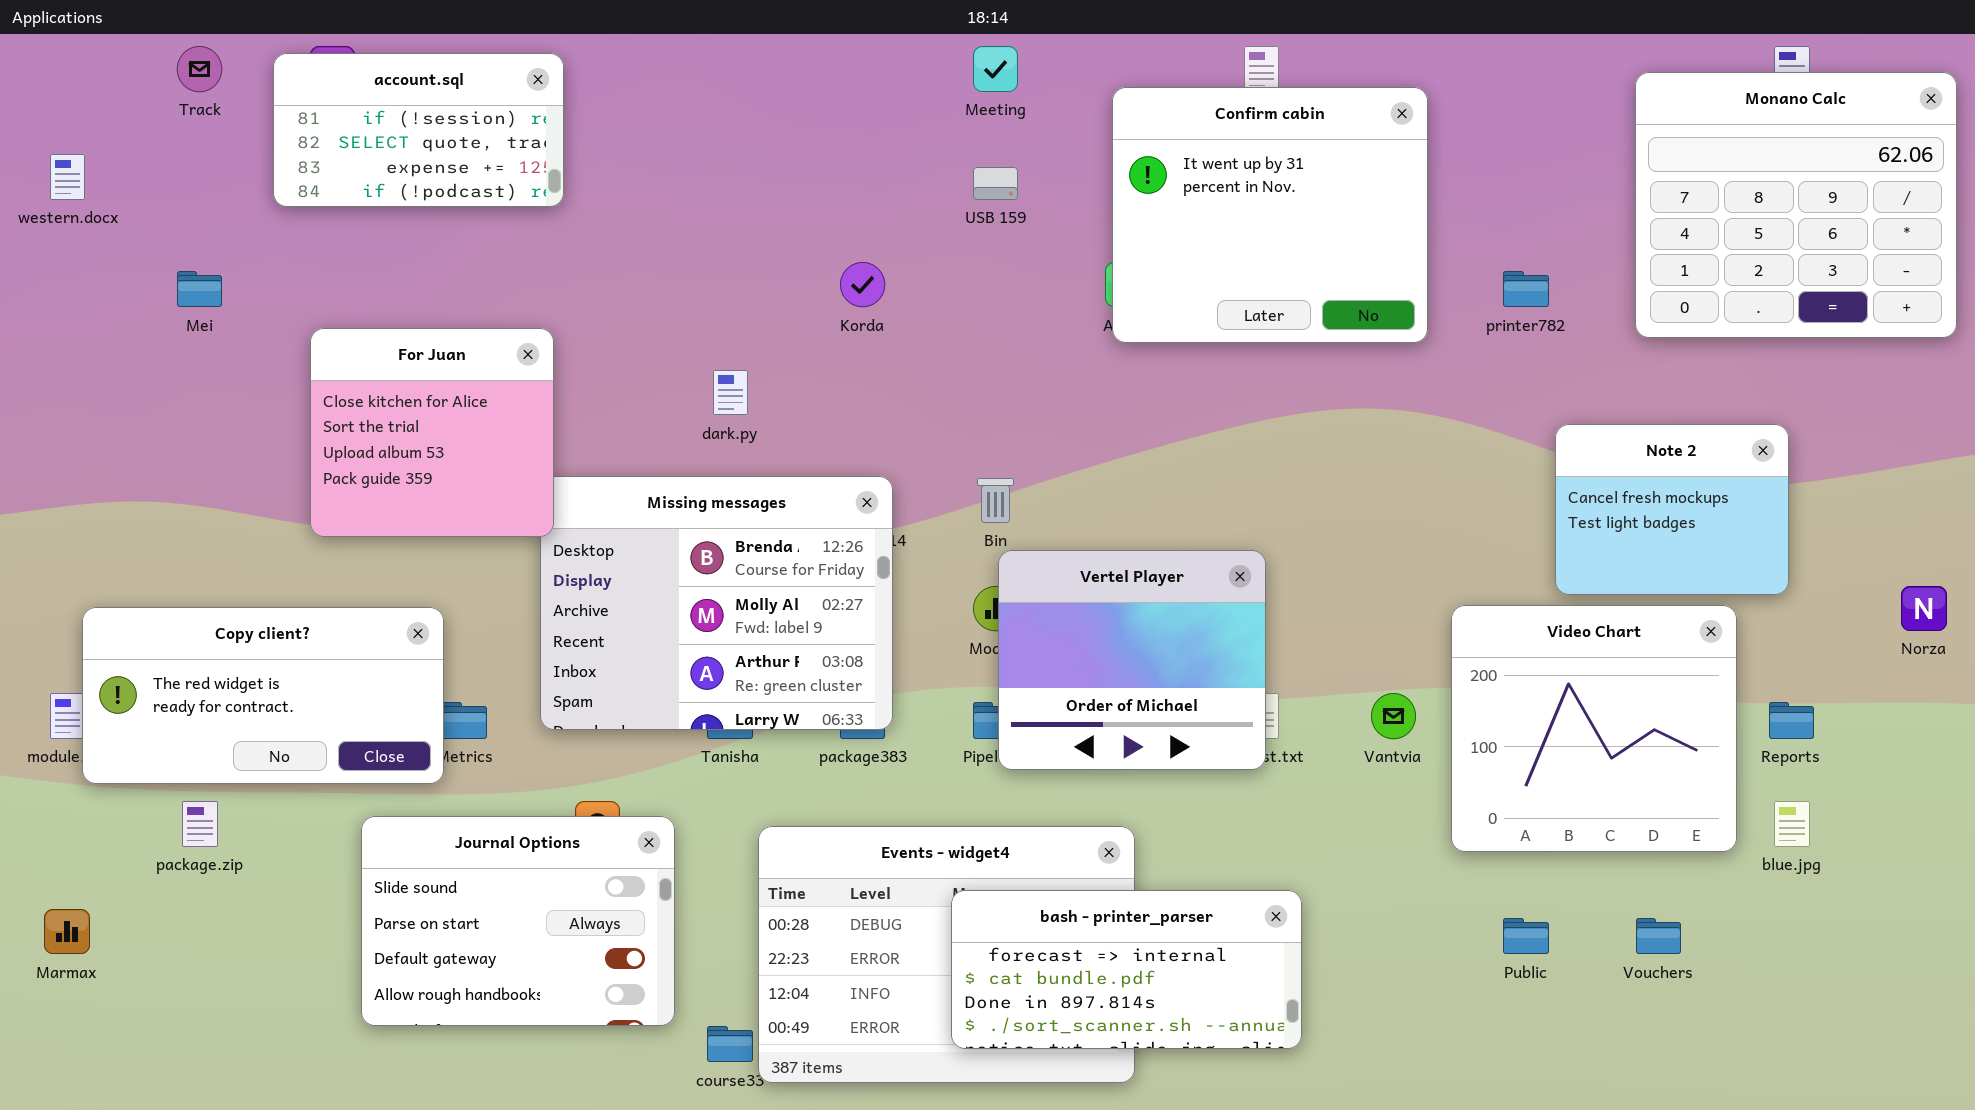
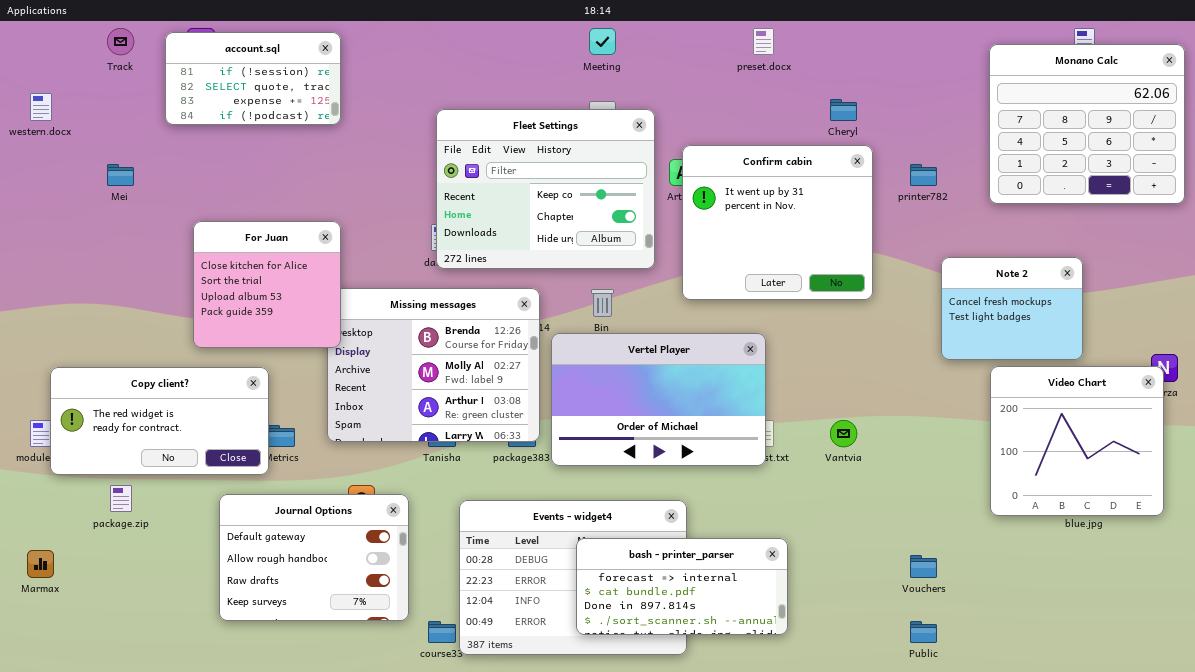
Confirm cabin: [1112,87,1428,343] -> [682,145,873,300], moved
Fleet Settings: none -> [436,109,655,269], opened
For Juan: [310,328,554,537] -> [193,221,341,348], moved
Vertel Player: [998,550,1266,770] -> [551,333,766,466], resized
Video Chart: [1451,605,1737,852] -> [990,366,1164,516], moved
Journal Options: [361,816,675,1026] -> [219,494,409,621], scrolled down 2 rows
Public: [1503,918,1549,954] -> [910,621,937,643], moved
Vouchers: [1636,918,1681,954] -> [910,555,937,578], moved

